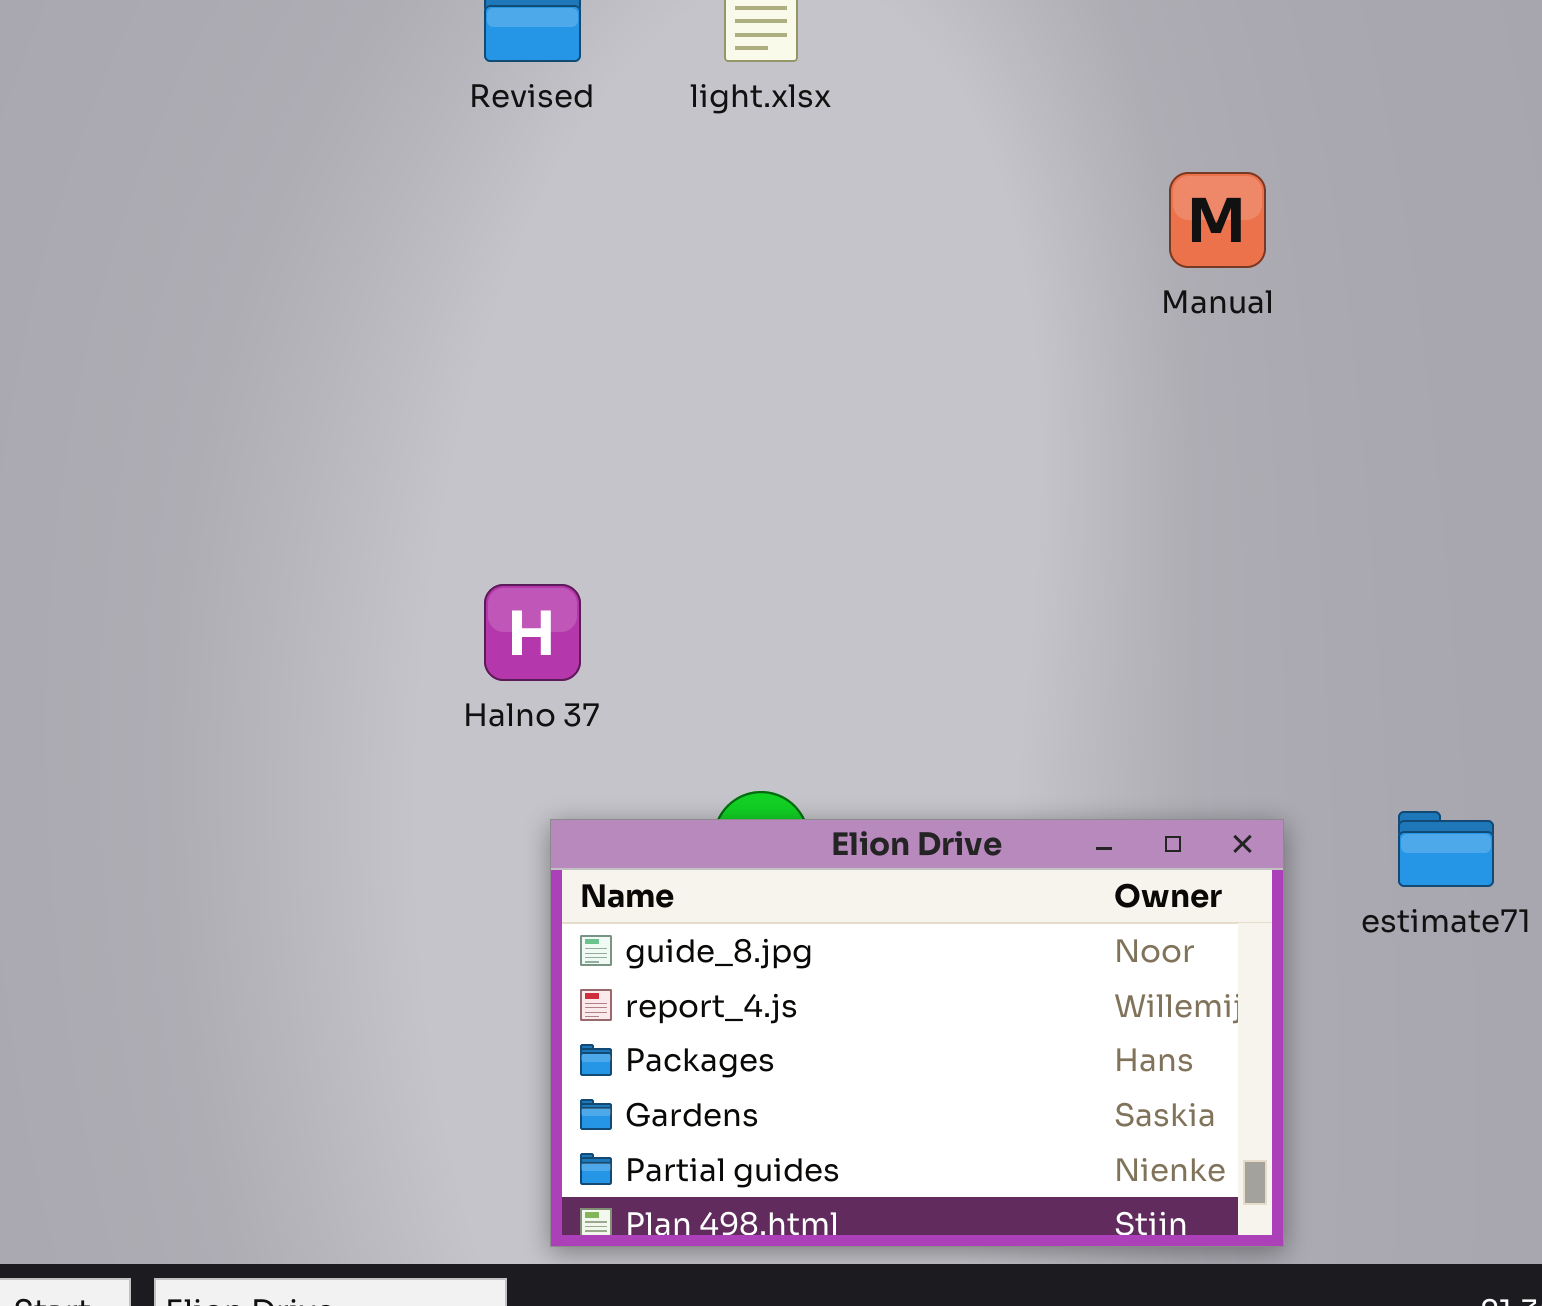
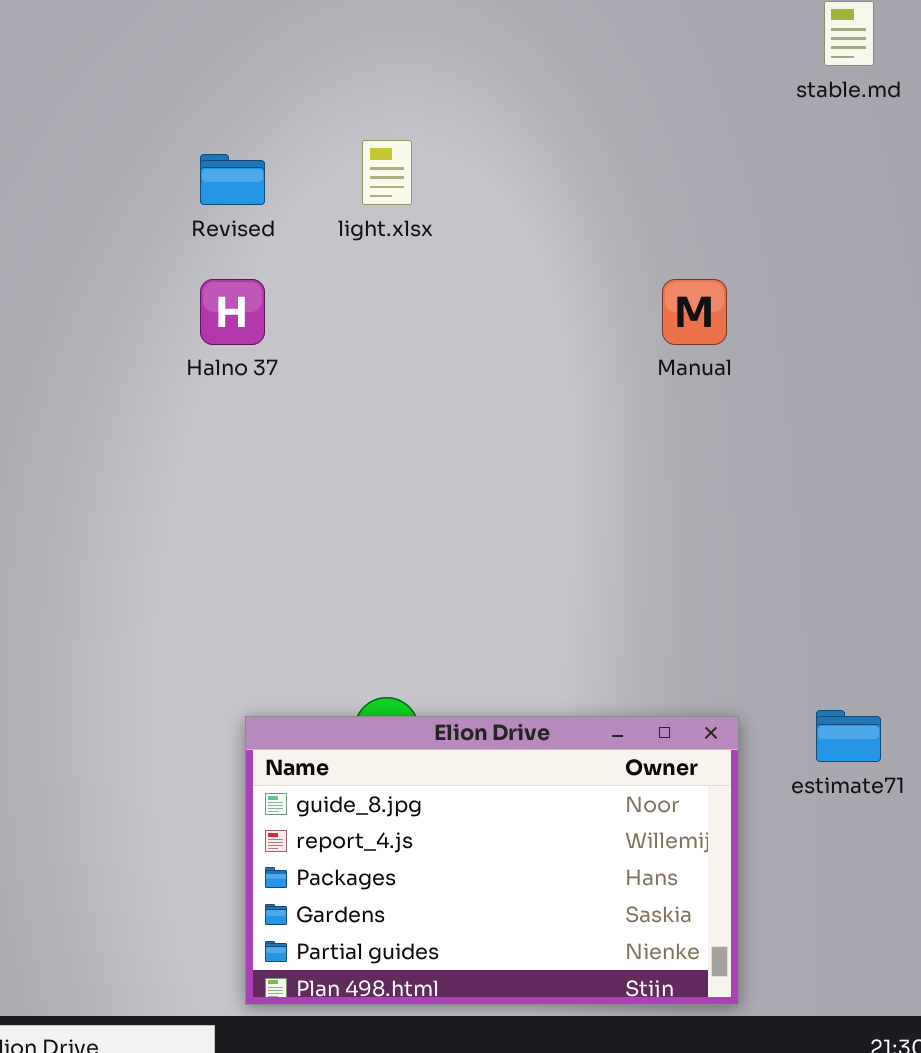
Halno 37: [484,584,581,681] -> [200,279,265,345], moved

